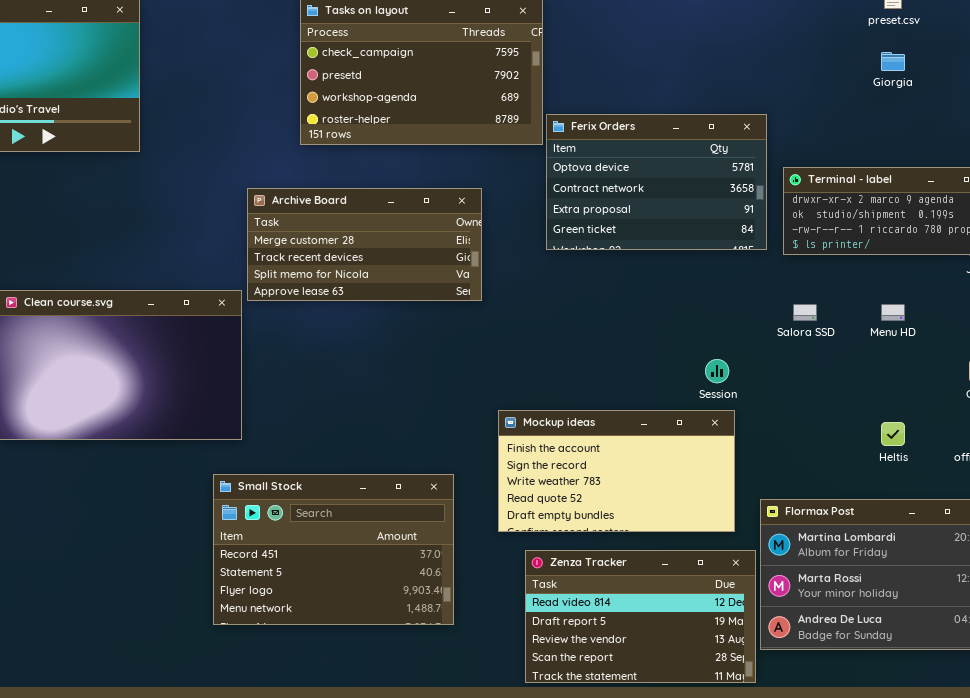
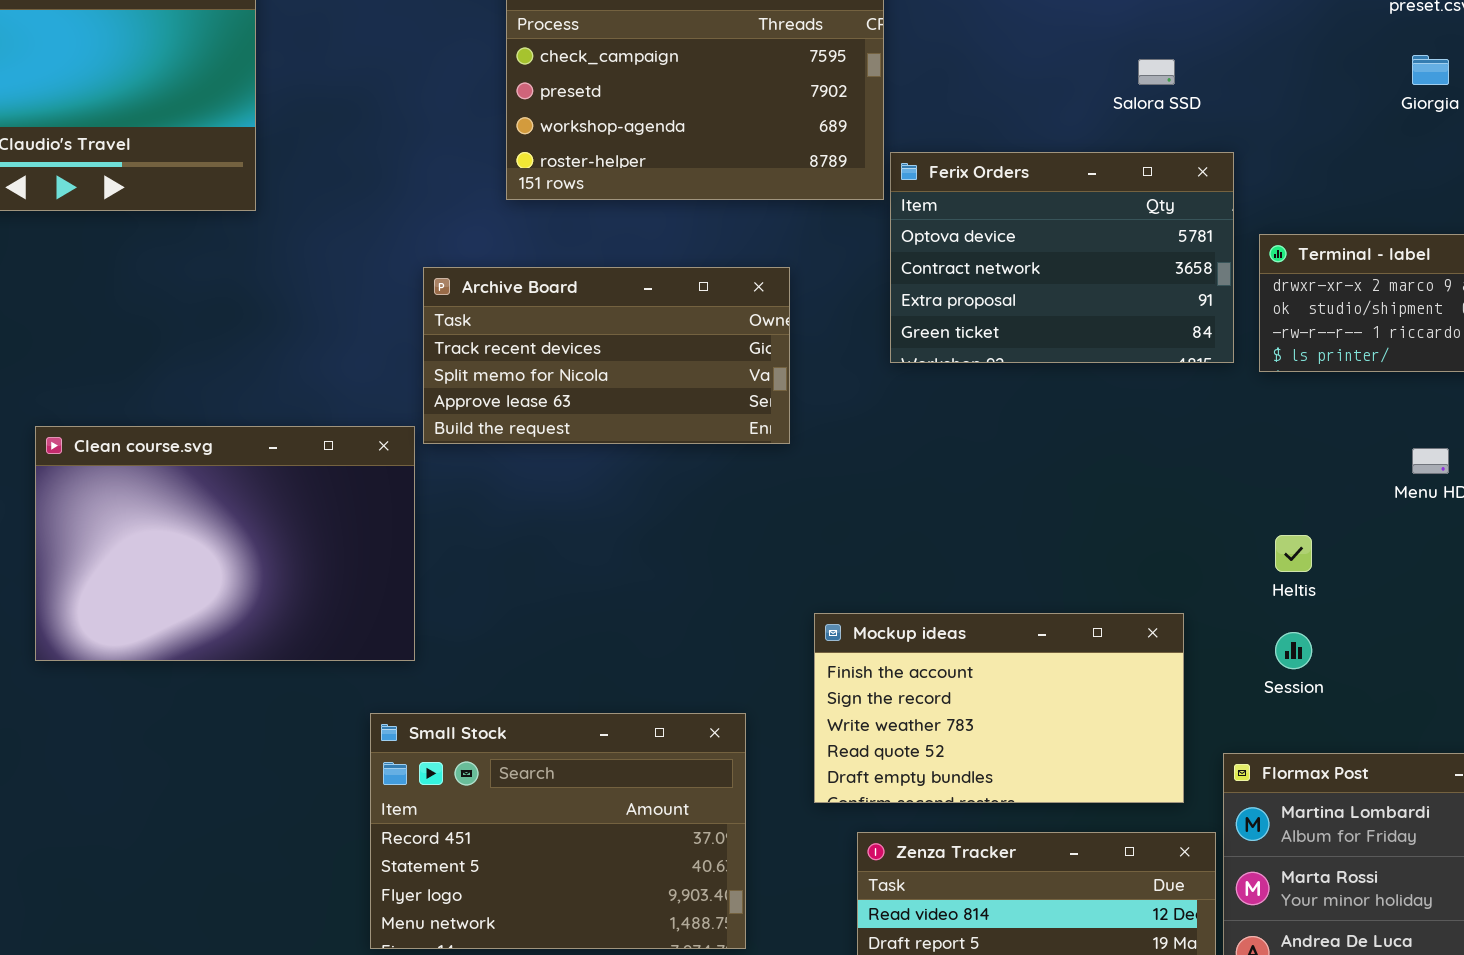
Archive Board: [247,188,482,301] -> [423,267,790,444], scrolled down 1 row
Salora SSD: [793,304,817,321] -> [1138,59,1175,85], moved
Session: [705,359,729,383] -> [1275,632,1312,669], moved
Heltis: [881,422,905,446] -> [1275,535,1312,572], moved

